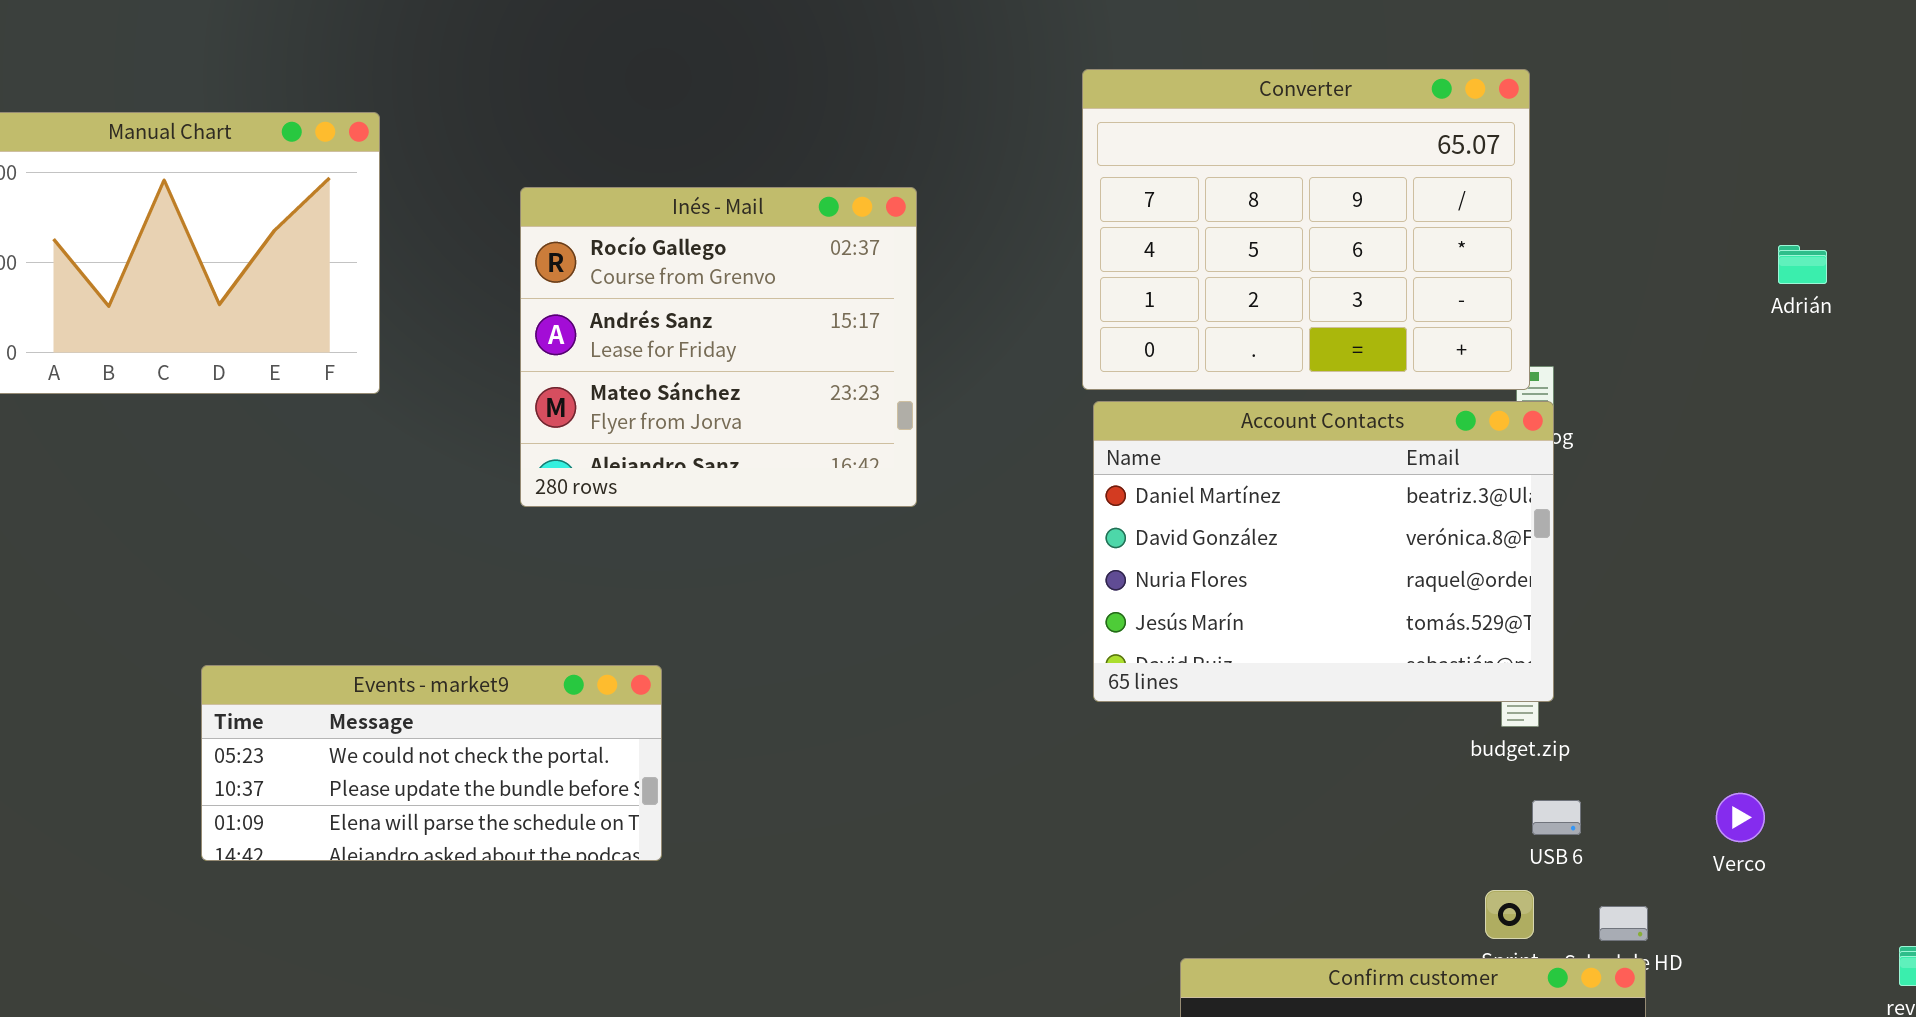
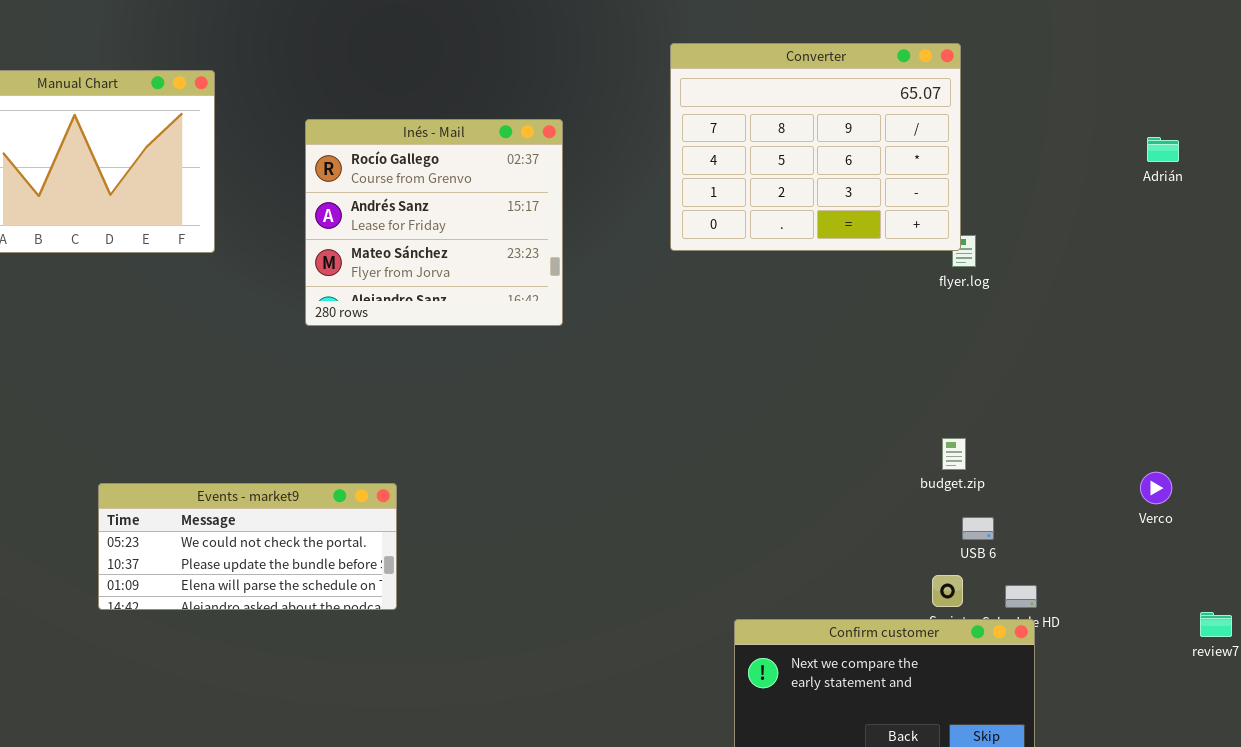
Adrián: [1778,245,1827,284] -> [1147,137,1179,162], moved
Account Contacts: [1093,401,1554,702] -> none, closed
Events - market9: [201,665,662,861] -> [98,483,397,610], moved
Verco: [1716,793,1765,842] -> [1140,472,1172,504], moved

